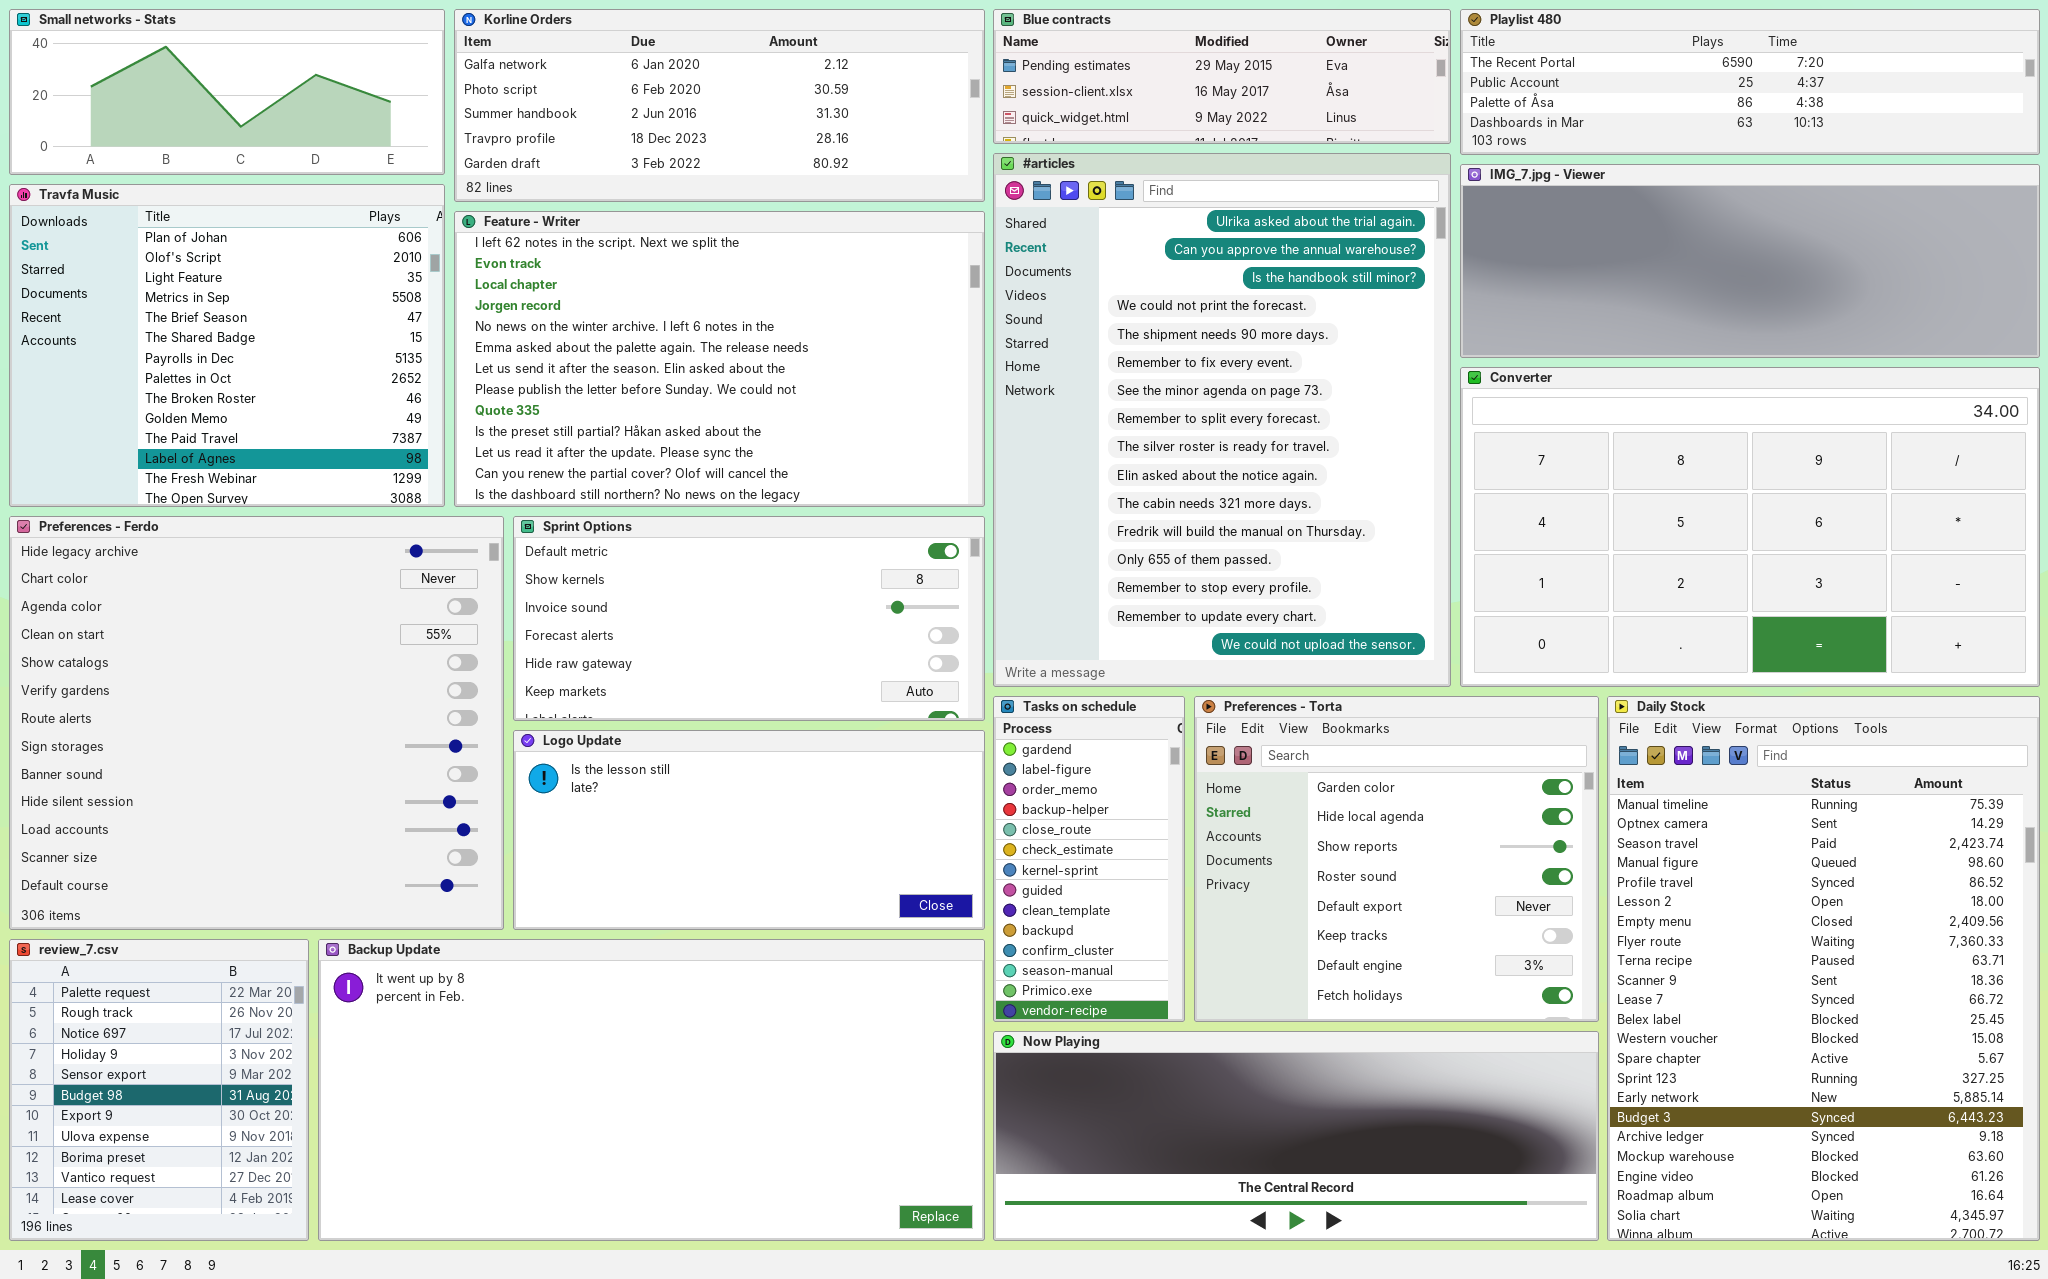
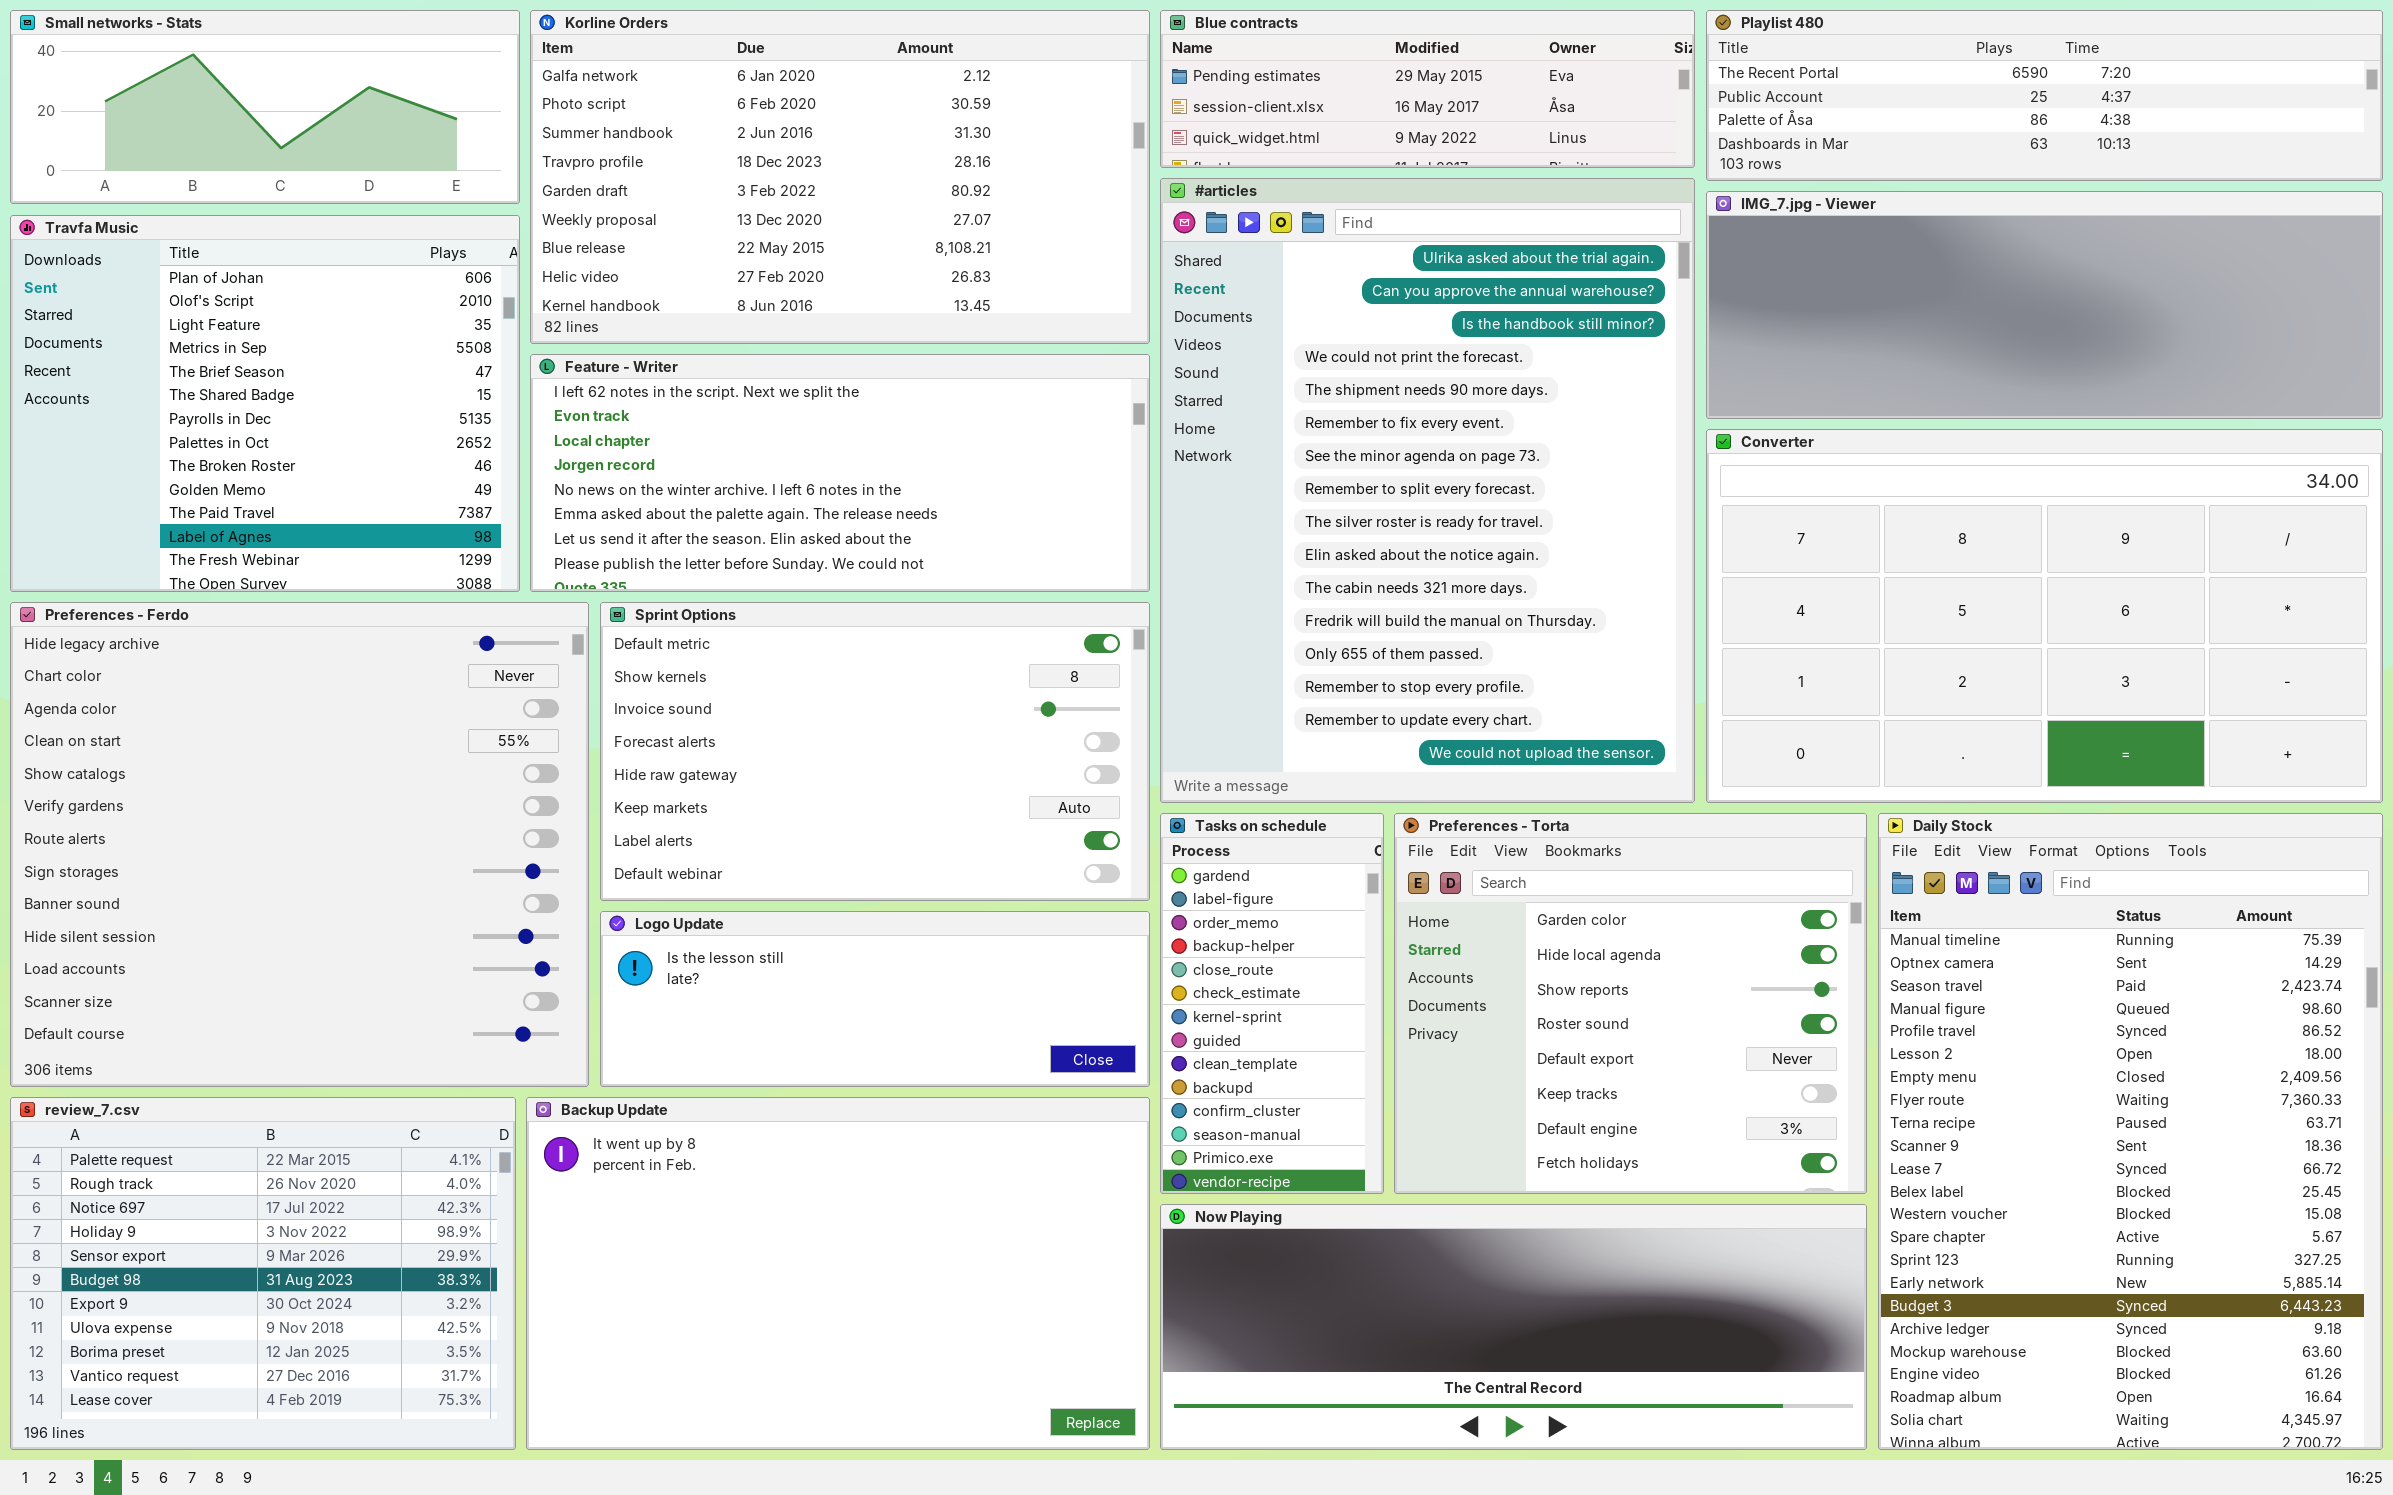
Korline Orders: [454,9,985,202] -> [530,10,1150,344], resized
Feature - Writer: [454,211,985,507] -> [530,354,1150,592], resized
Sprint Options: [513,516,985,721] -> [600,602,1150,901], resized
Logo Update: [513,730,985,930] -> [600,911,1150,1087], resized
review_7.csv: [9,939,309,1241] -> [10,1097,516,1450], resized
Backup Update: [318,939,985,1241] -> [526,1097,1150,1450], resized

